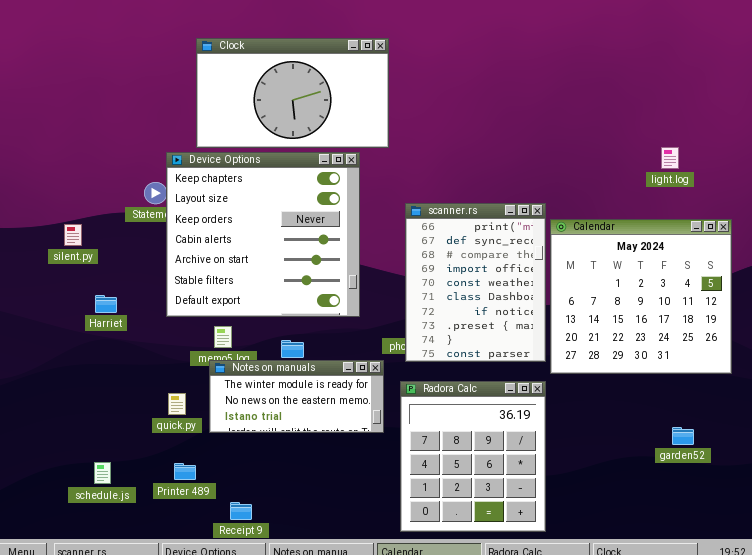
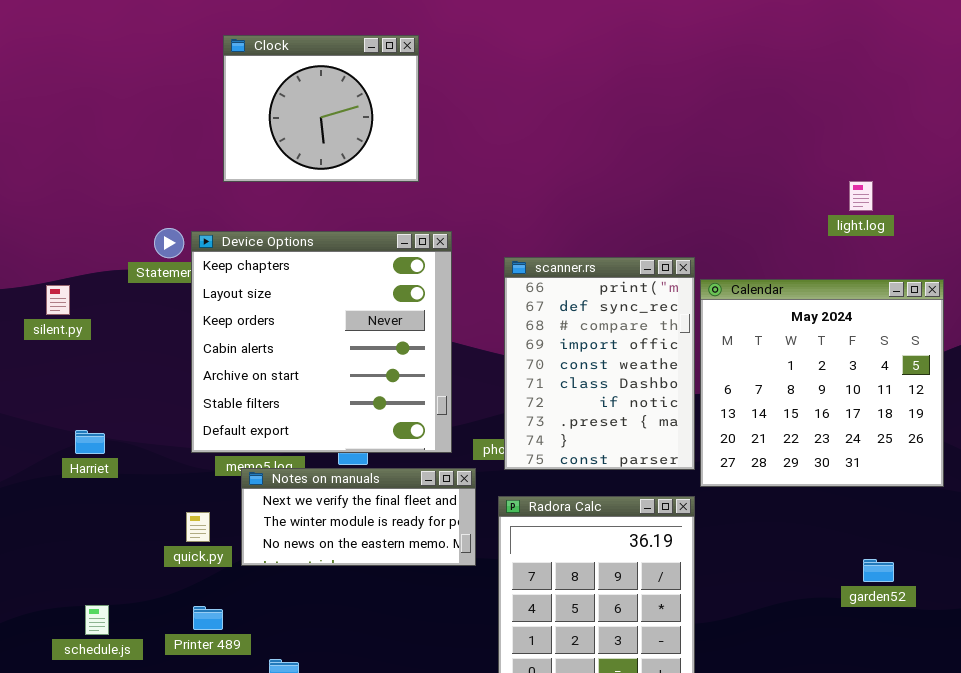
Clock: [196,38,389,148] -> [223,35,419,182], resized
Device Options: [166,152,360,317] -> [191,231,452,453], moved
Harriet: [95,295,117,313] -> [75,430,105,454], moved
Notes on manuals: [209,360,384,433] -> [241,468,476,566], scrolled up 1 row

